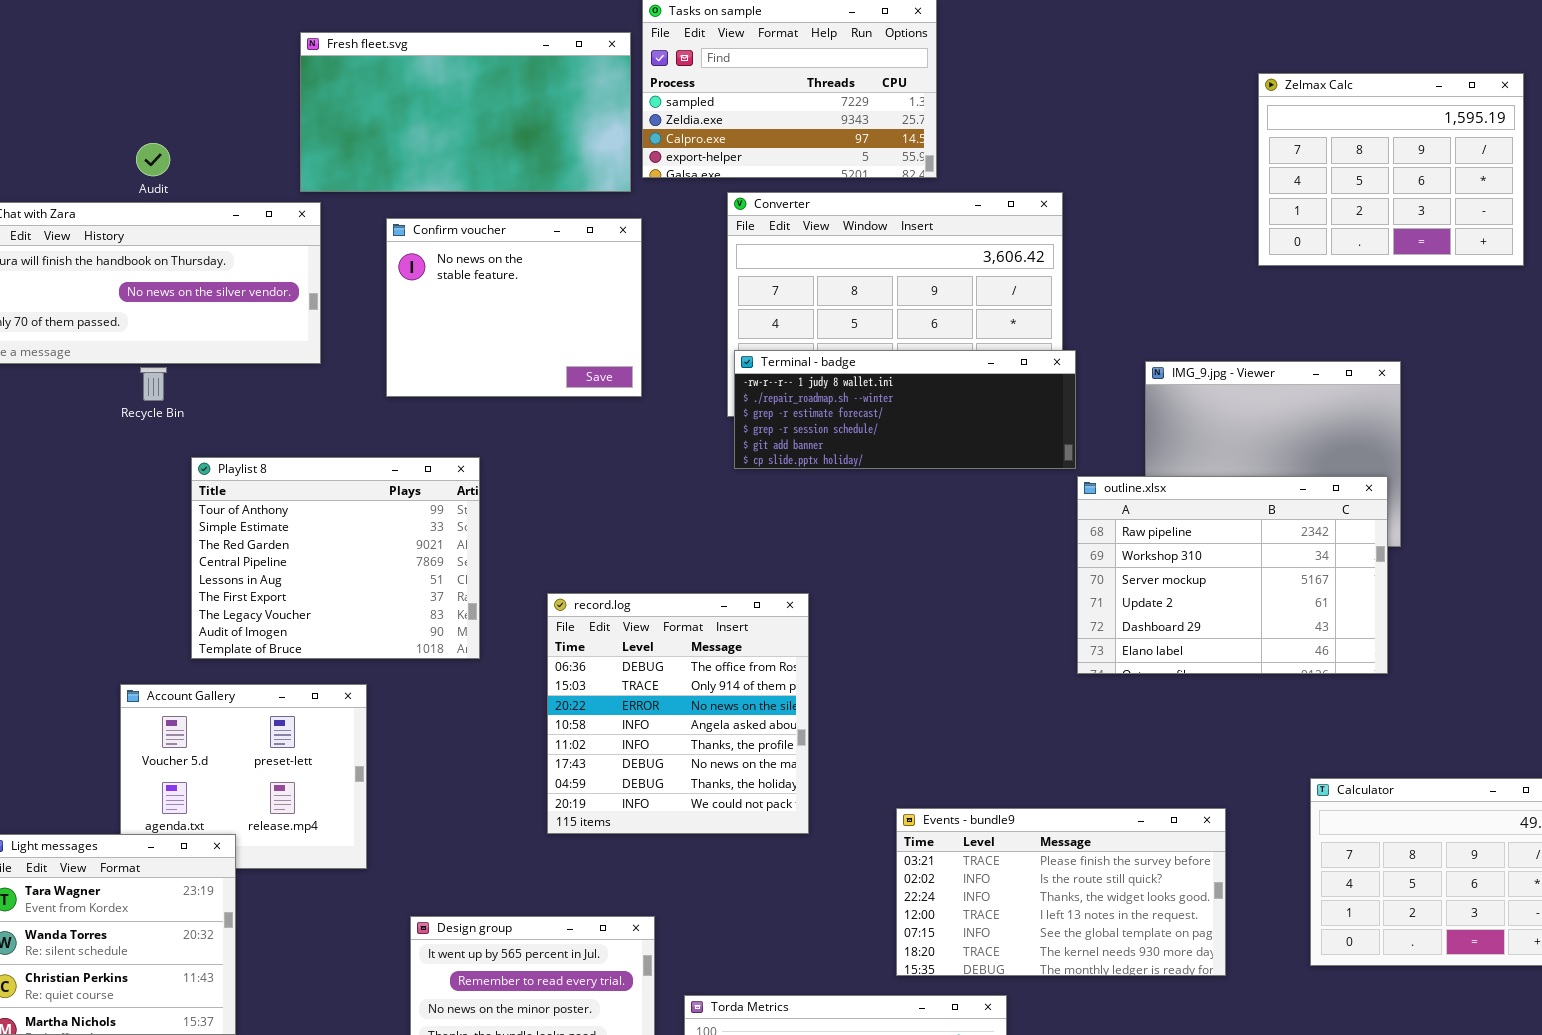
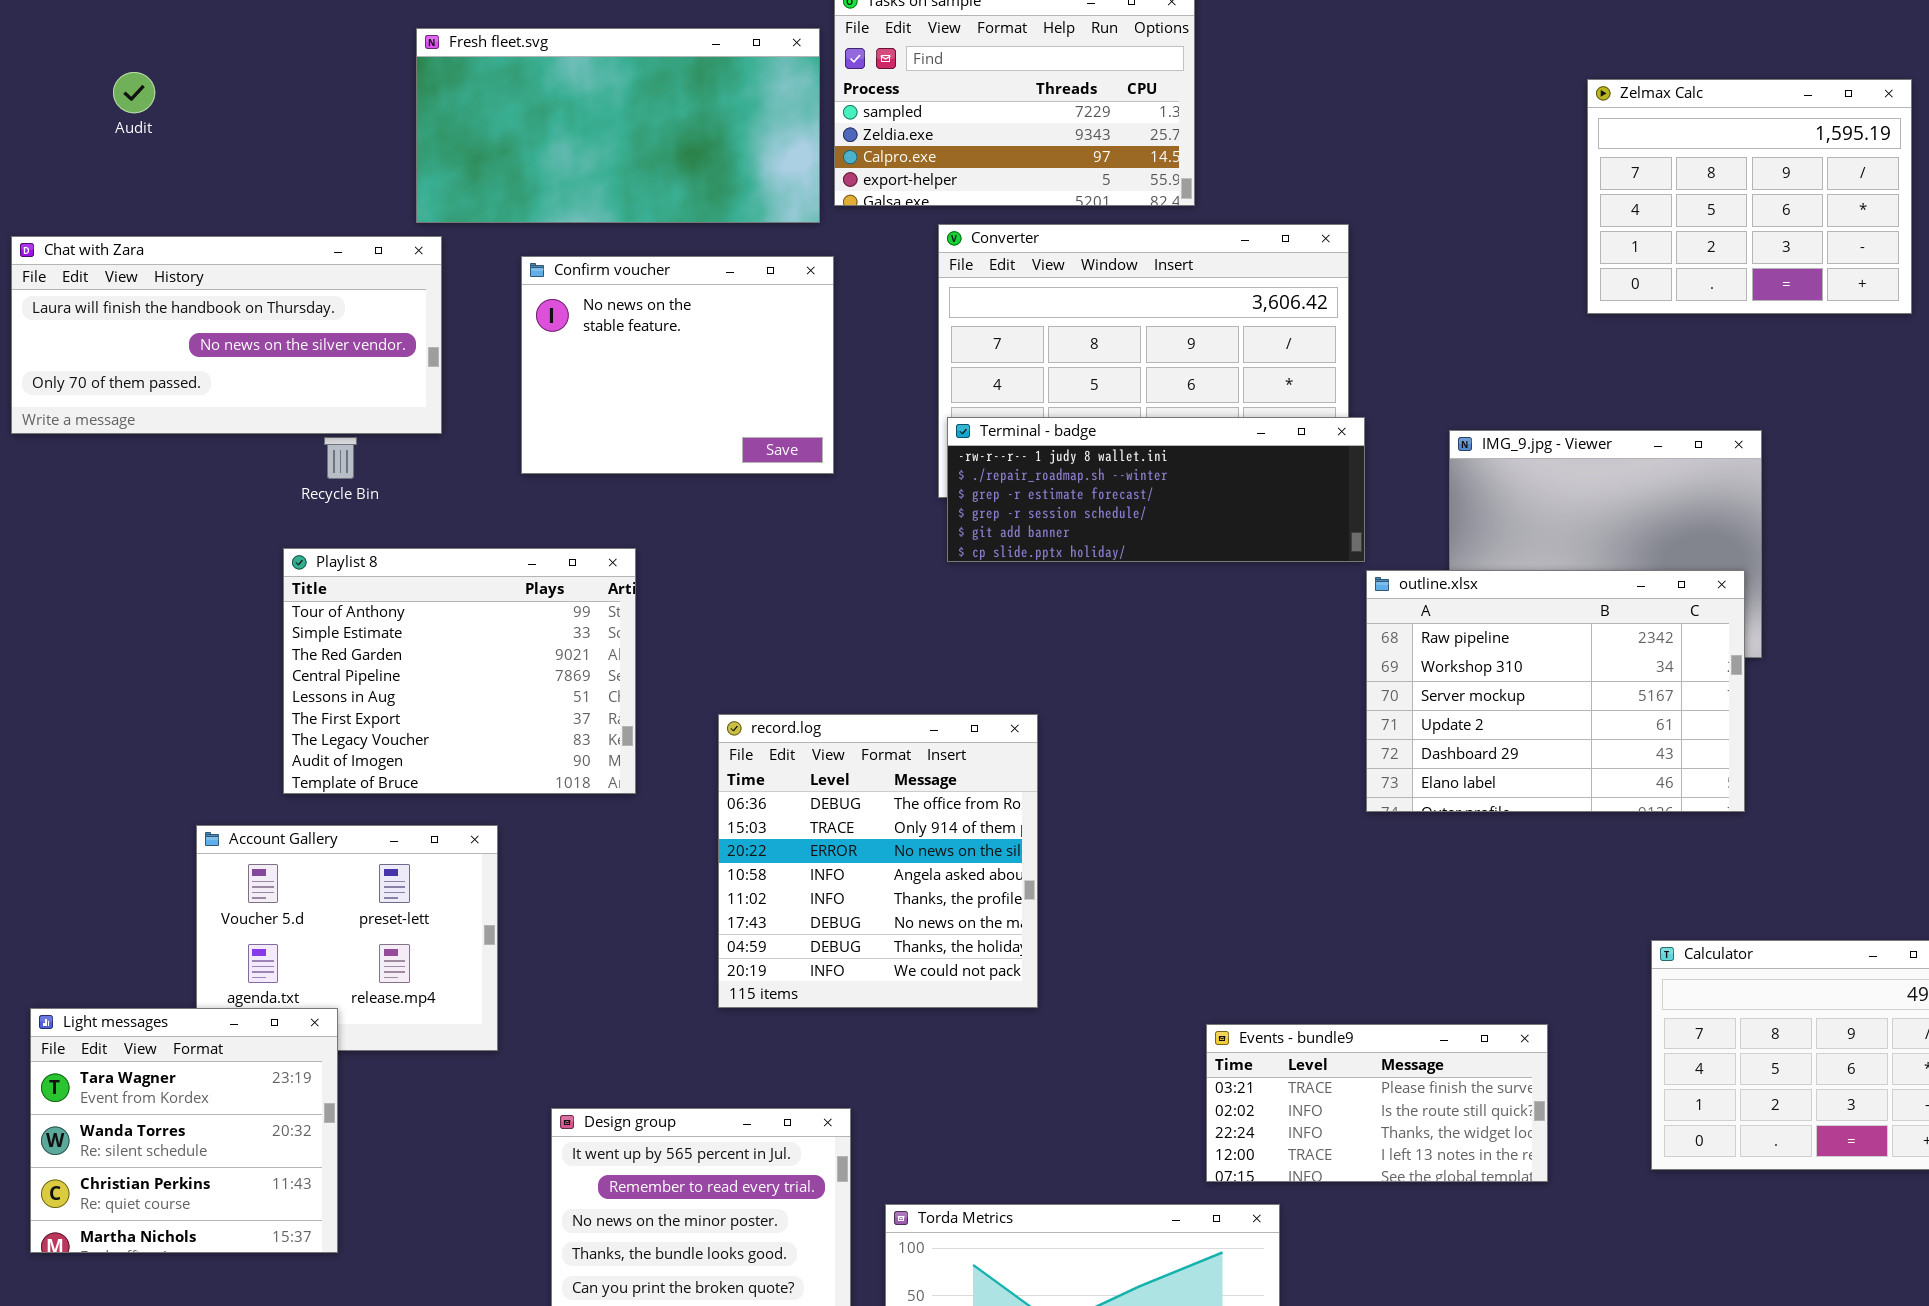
Audit: [136,143,170,176] -> [113,72,155,113], moved
Recycle Bin: [140,367,167,401] -> [324,437,357,479], moved
Events - bundle9: [896,808,1226,976] -> [1206,1024,1548,1182], resized

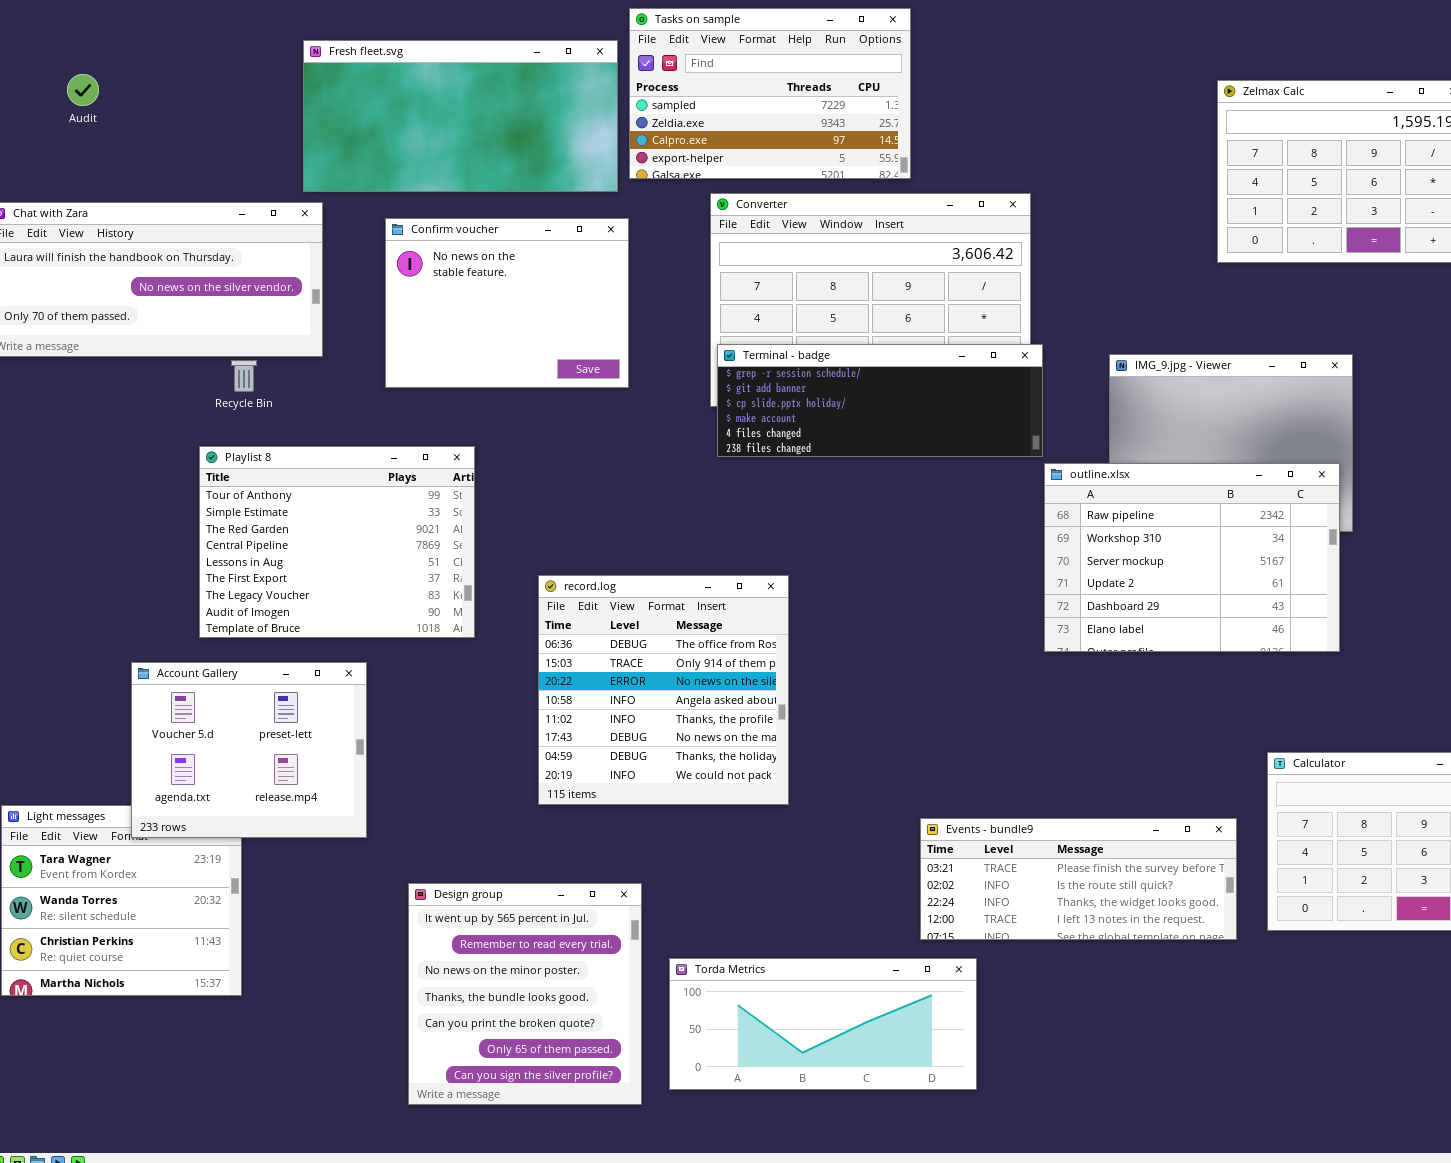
Terminal - badge: [947,417,1365,562] -> [717,344,1043,457], scrolled down 3 rows
Account Gallery: [196,825,498,1051] -> [131,662,367,838], raised
Events - bundle9: [1206,1024,1548,1182] -> [920,818,1237,940], resized

